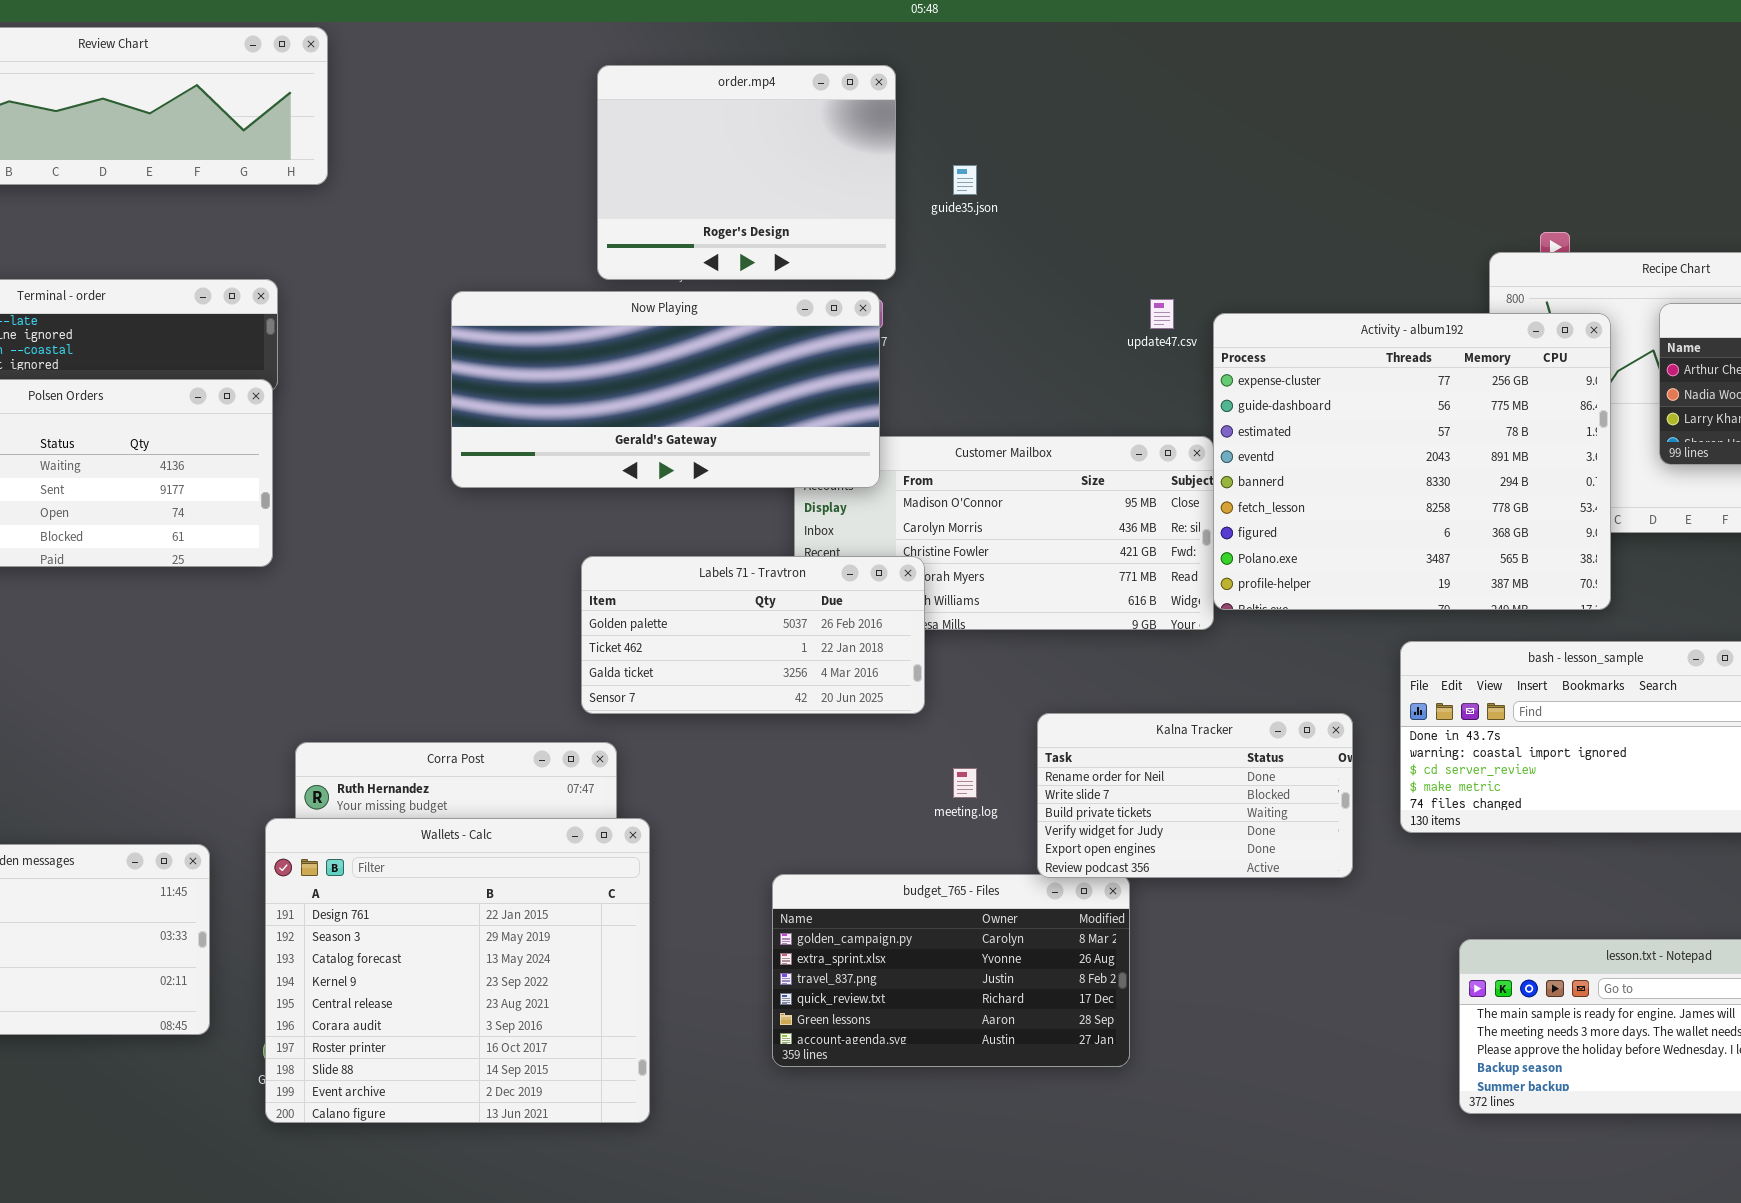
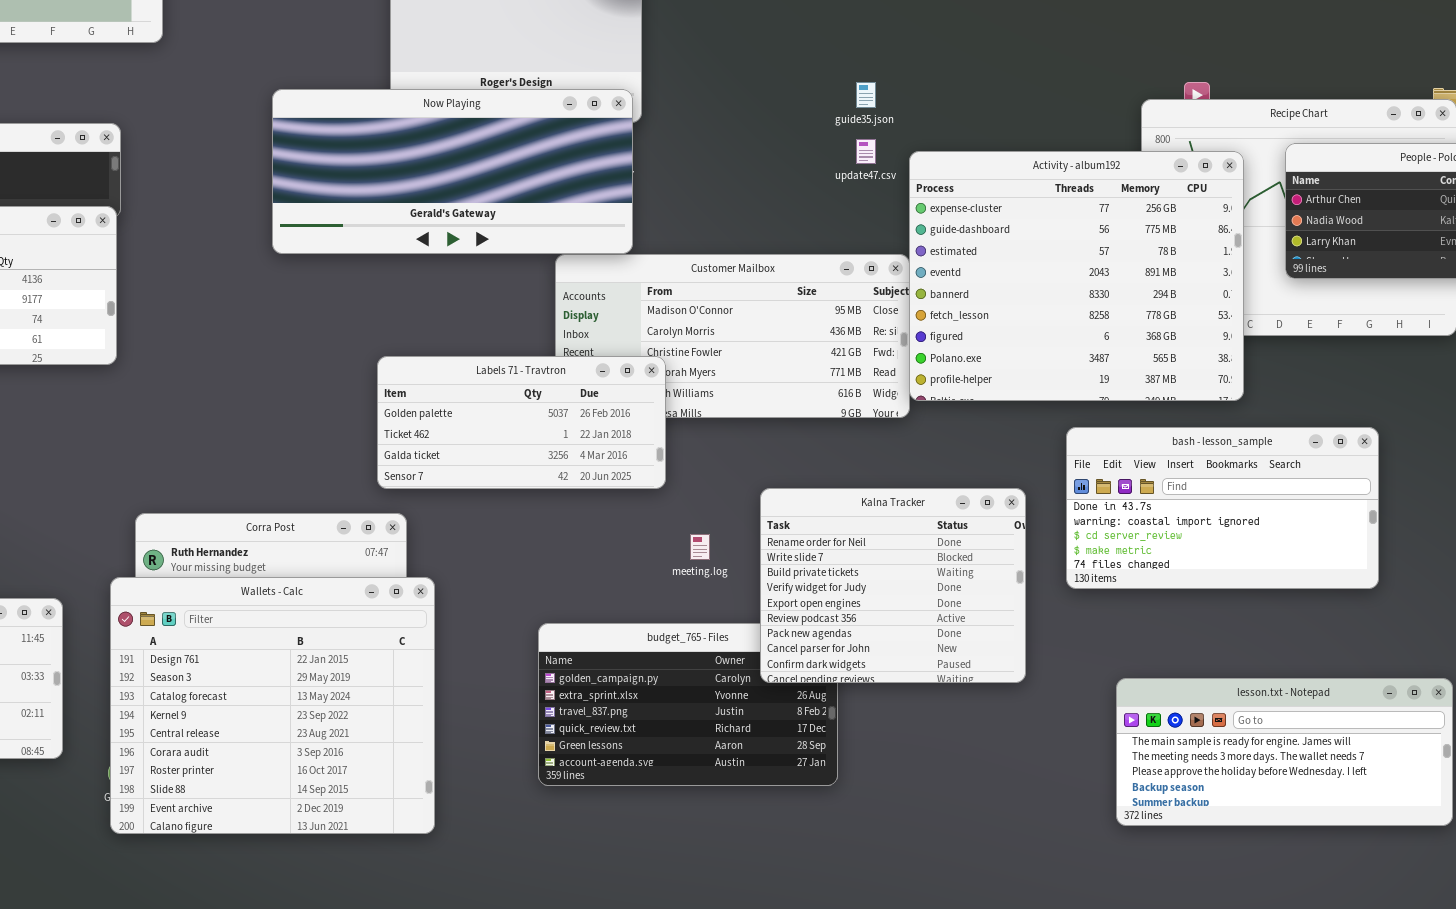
guide35.json: [953,165,977,195] -> [856,82,876,108], moved
Now Playing: [451,291,880,488] -> [272,89,633,254], moved
Kalna Tracker: [1037,713,1353,878] -> [760,488,1026,683], resized

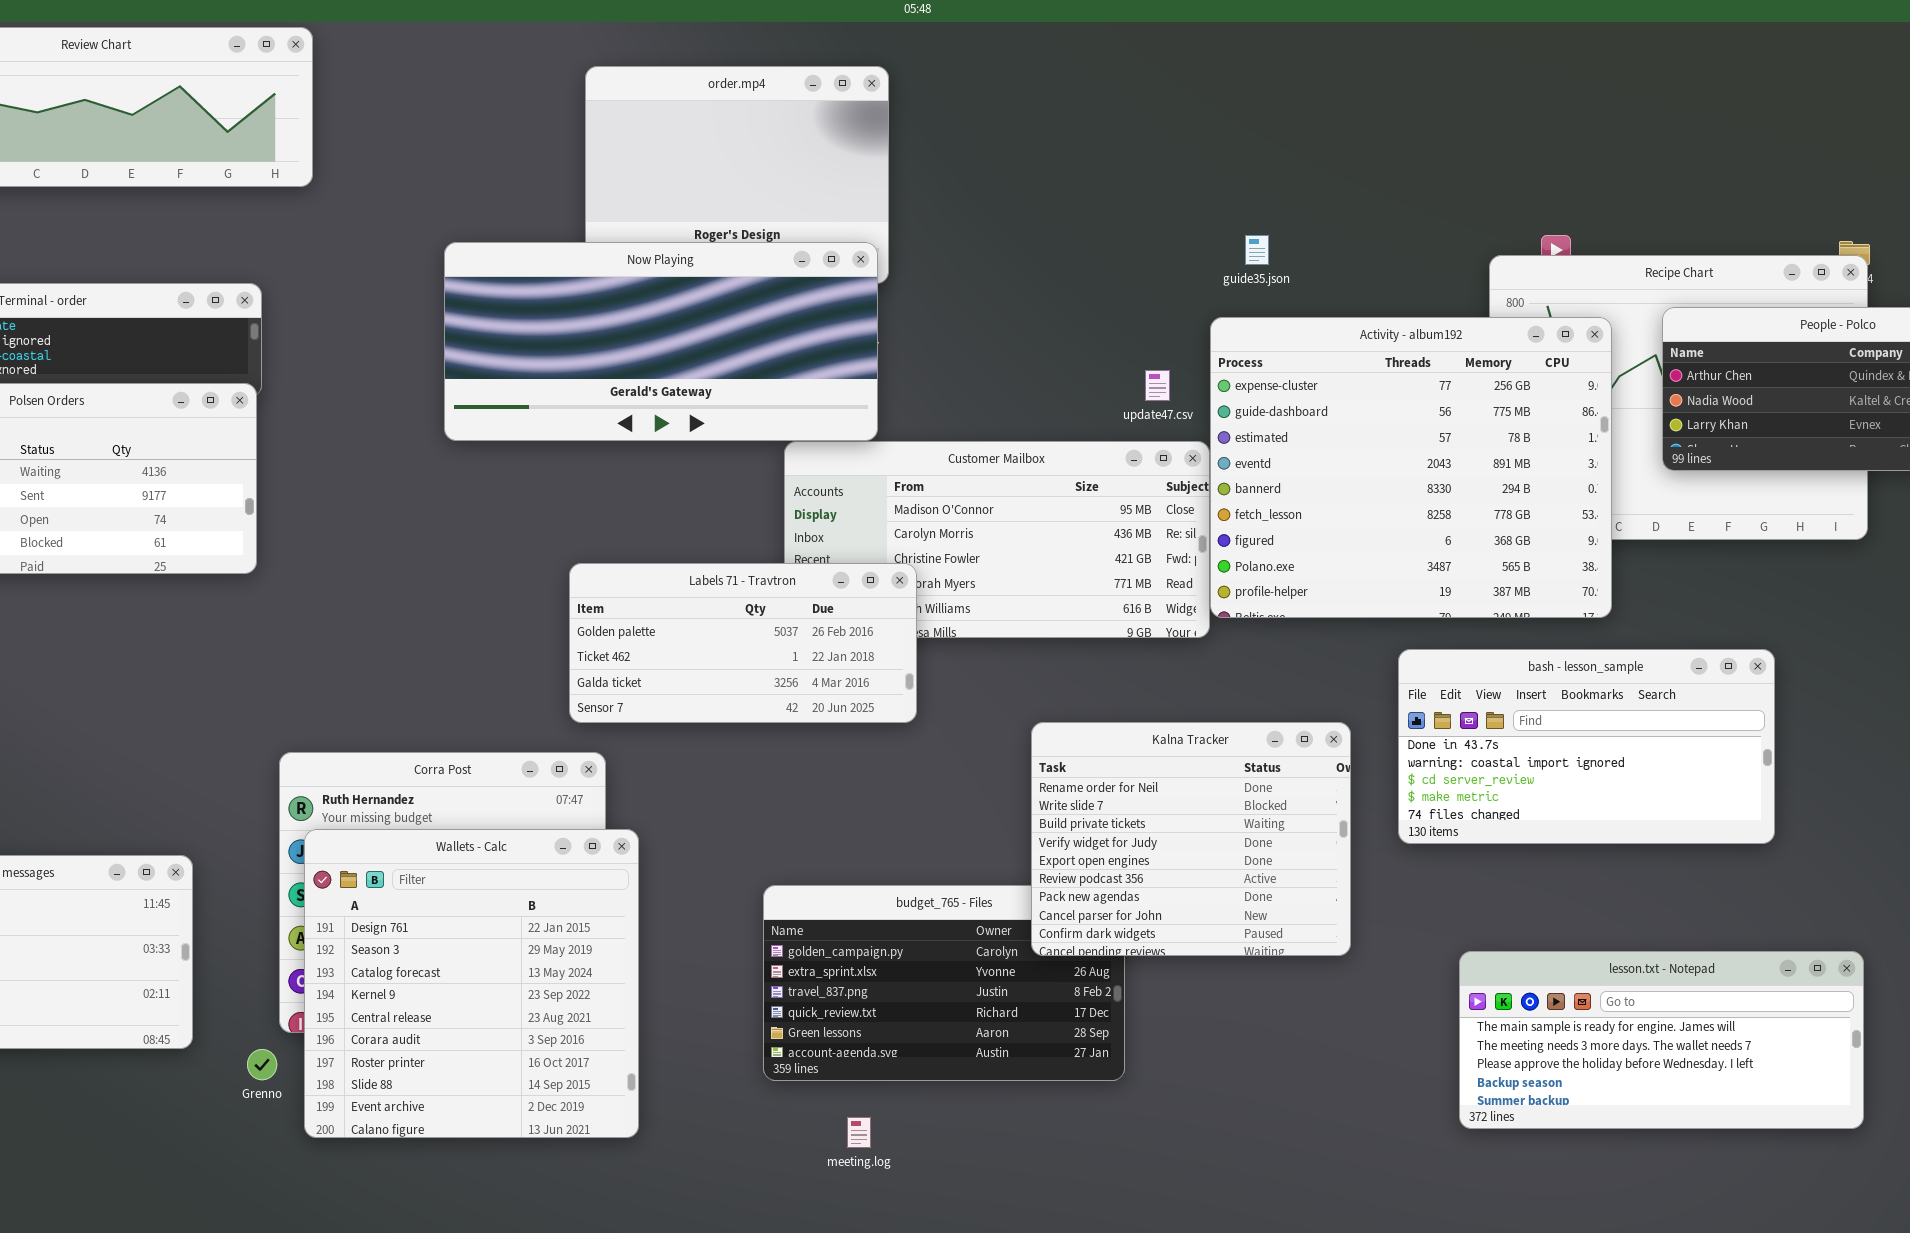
guide35.json: [856,82,876,108] -> [1245,235,1269,265], moved
update47.csv: [856,139,876,164] -> [1145,370,1170,401], moved
meeting.log: [690,534,710,560] -> [847,1117,871,1148], moved
Wallets - Calc: [110,577,435,834] -> [304,829,639,1138], resized

